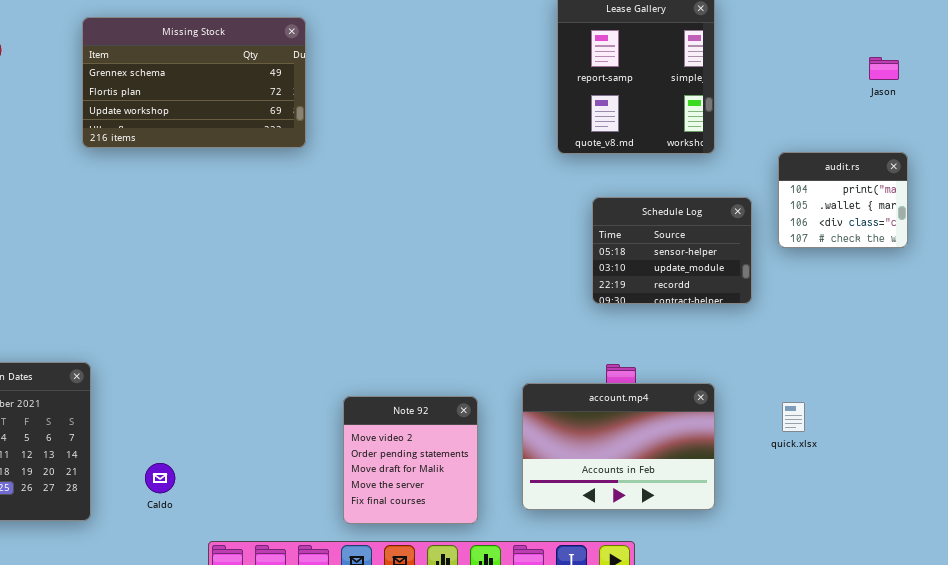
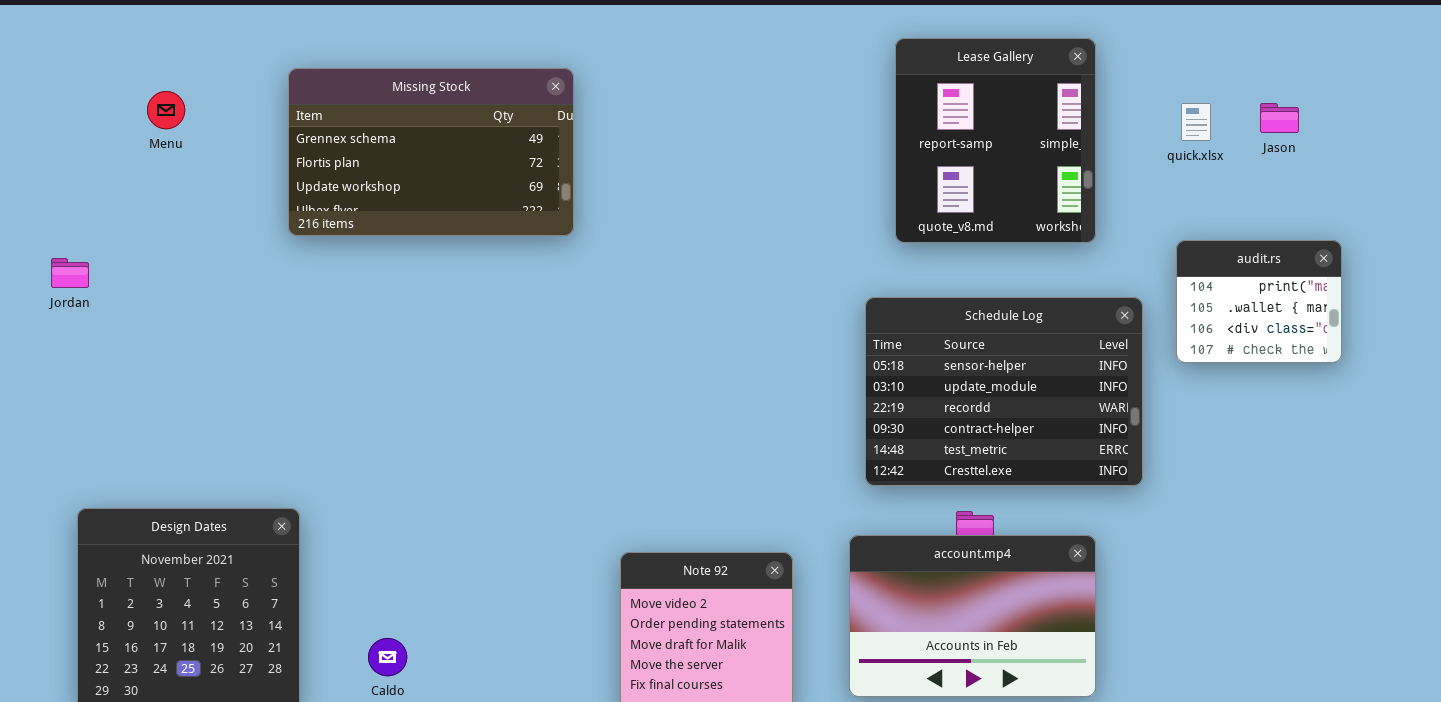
Jason: [869,57,899,80] -> [1260,103,1299,133], moved
Schedule Log: [592,197,752,304] -> [865,297,1143,486], resized
quick.xlsx: [782,402,805,432] -> [1181,103,1211,141], moved

